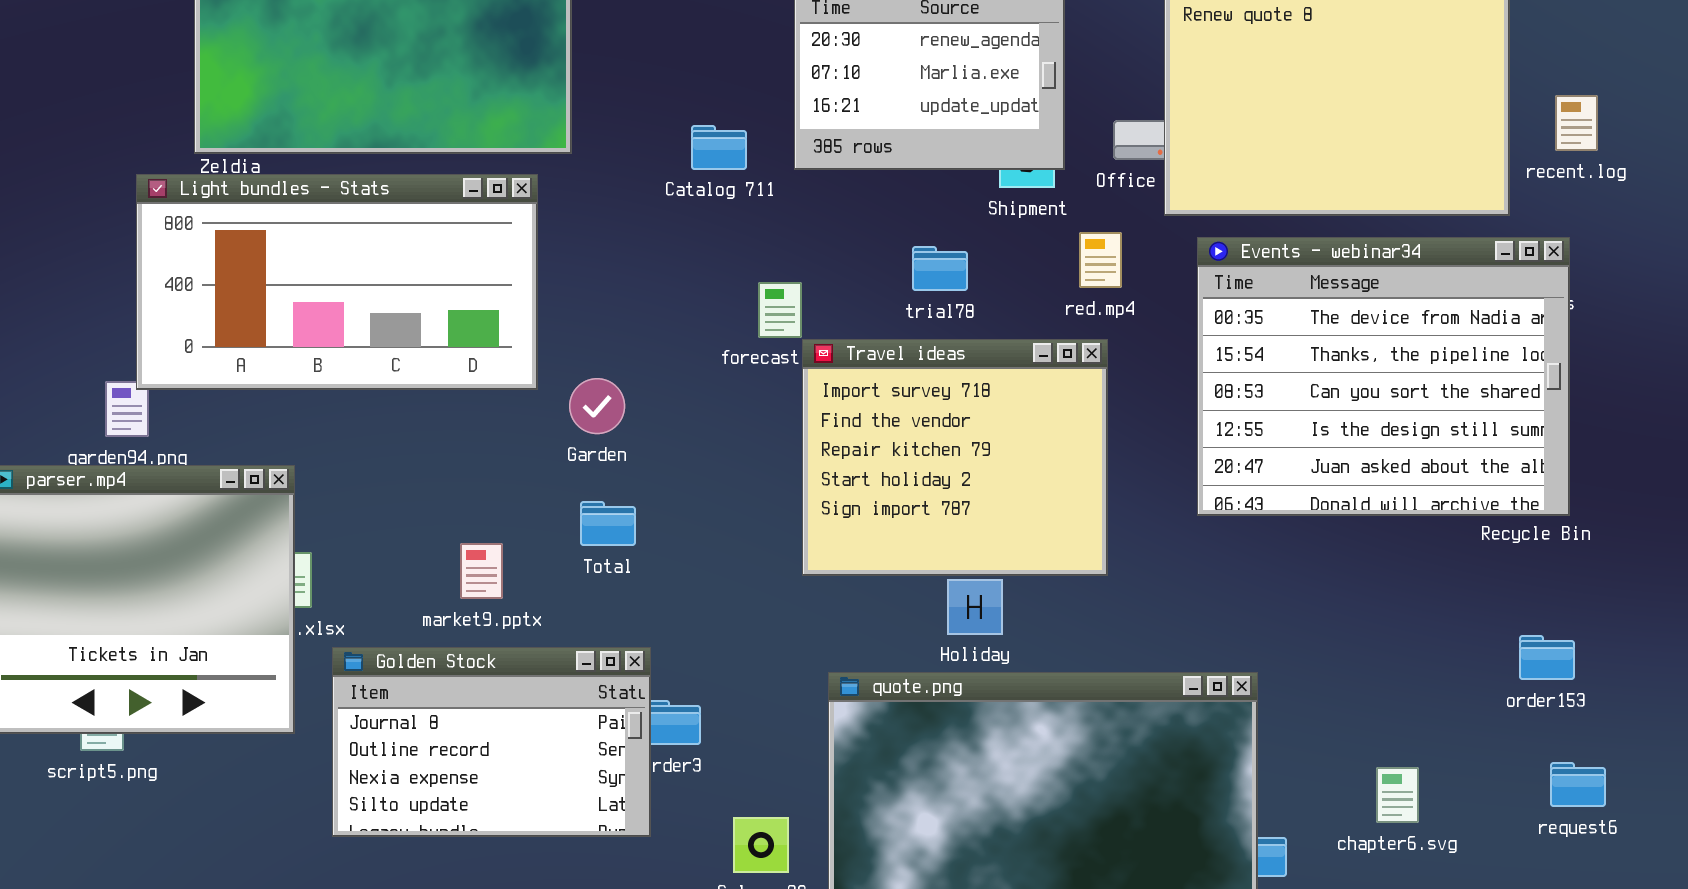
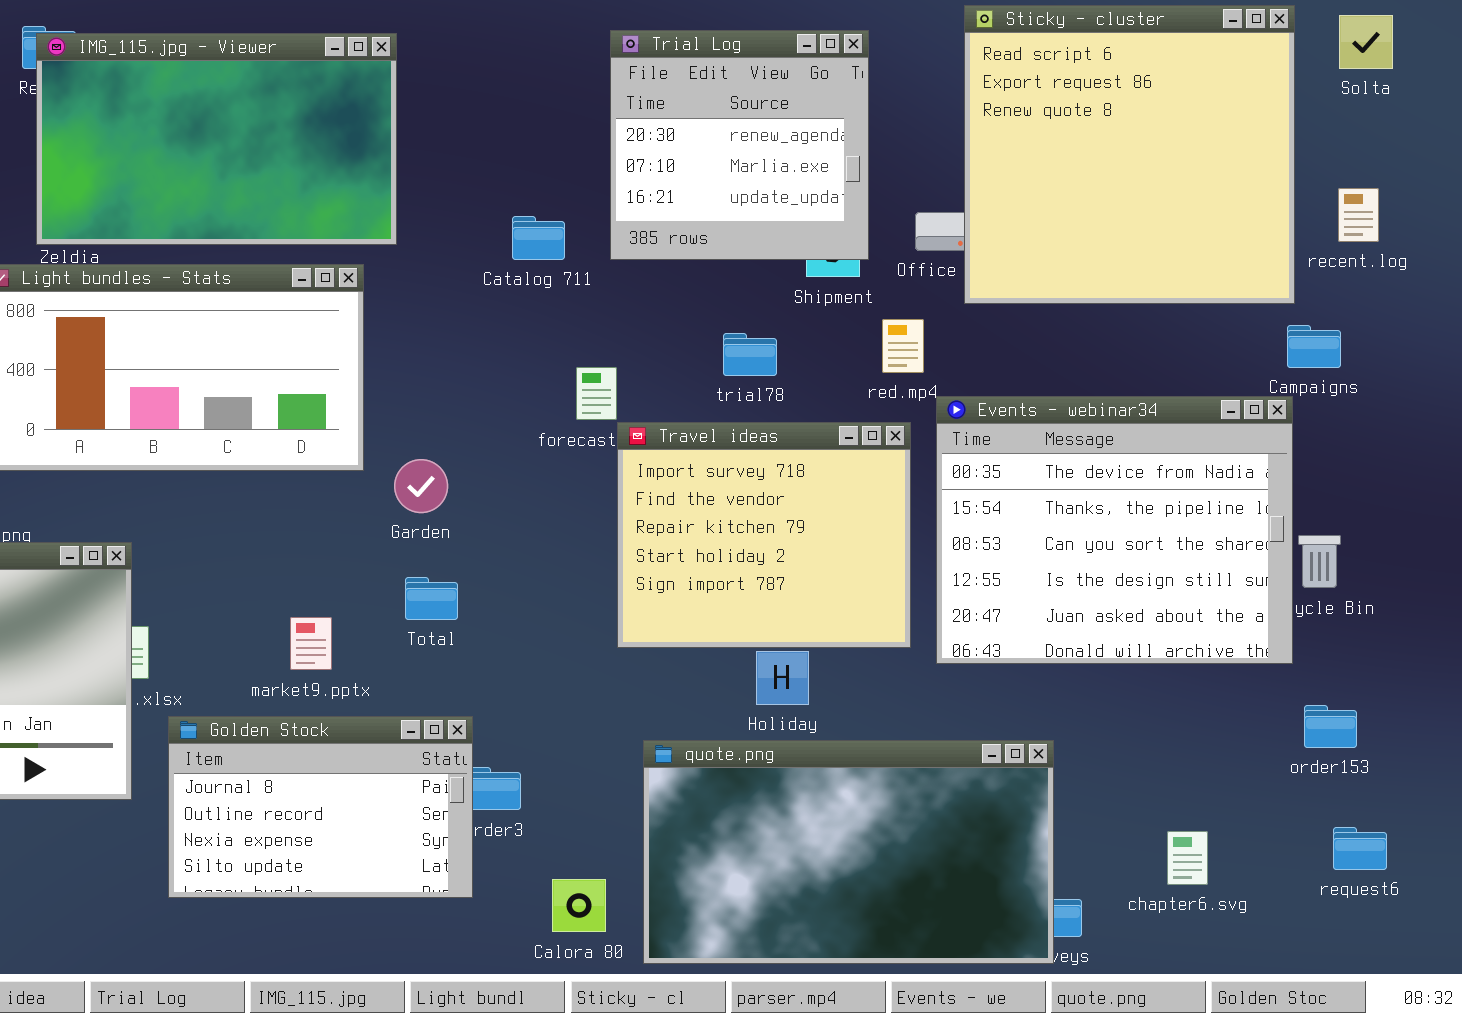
Events - webinar34: [1197,237,1570,516] -> [936,396,1293,664], moved

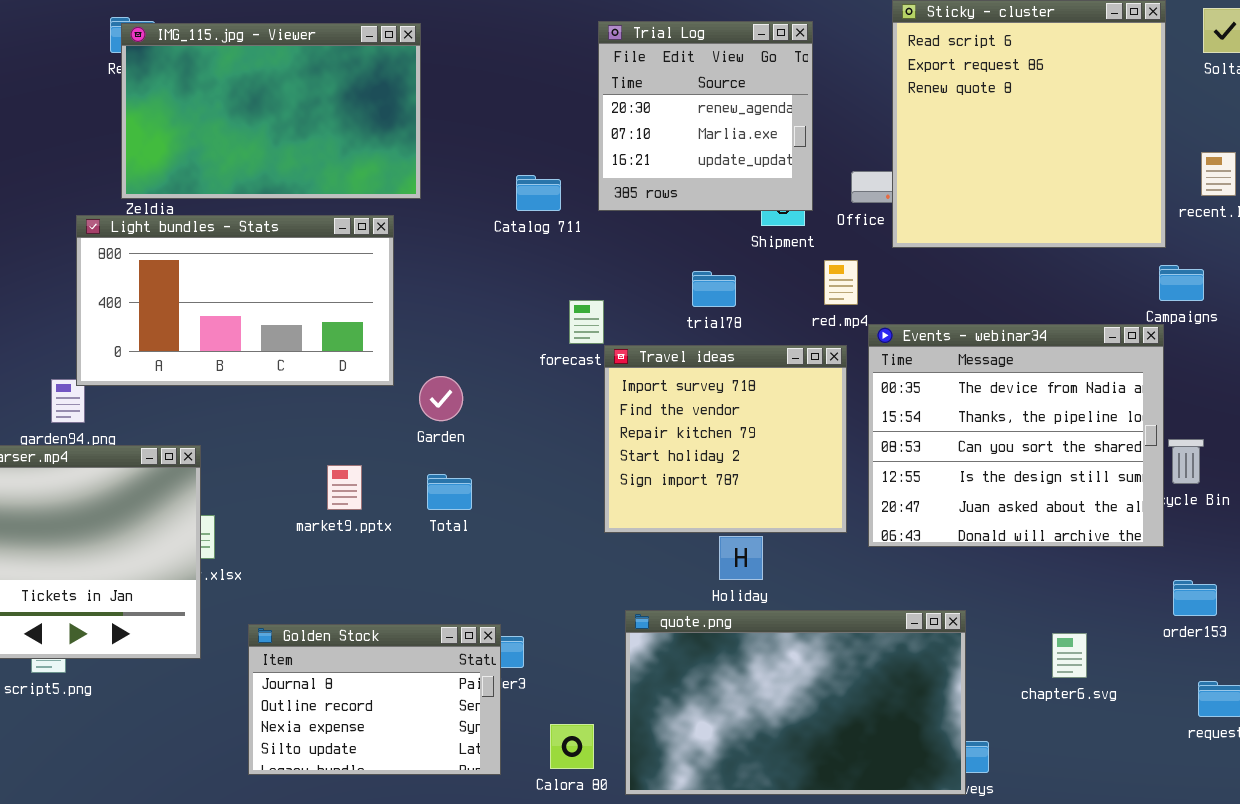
market9.pptx: [290,617,332,670] -> [327,465,362,510], moved
Golden Stock: [168,716,473,898] -> [248,624,501,775], moved
chapter6.svg: [1167,831,1208,885] -> [1052,633,1087,678], moved

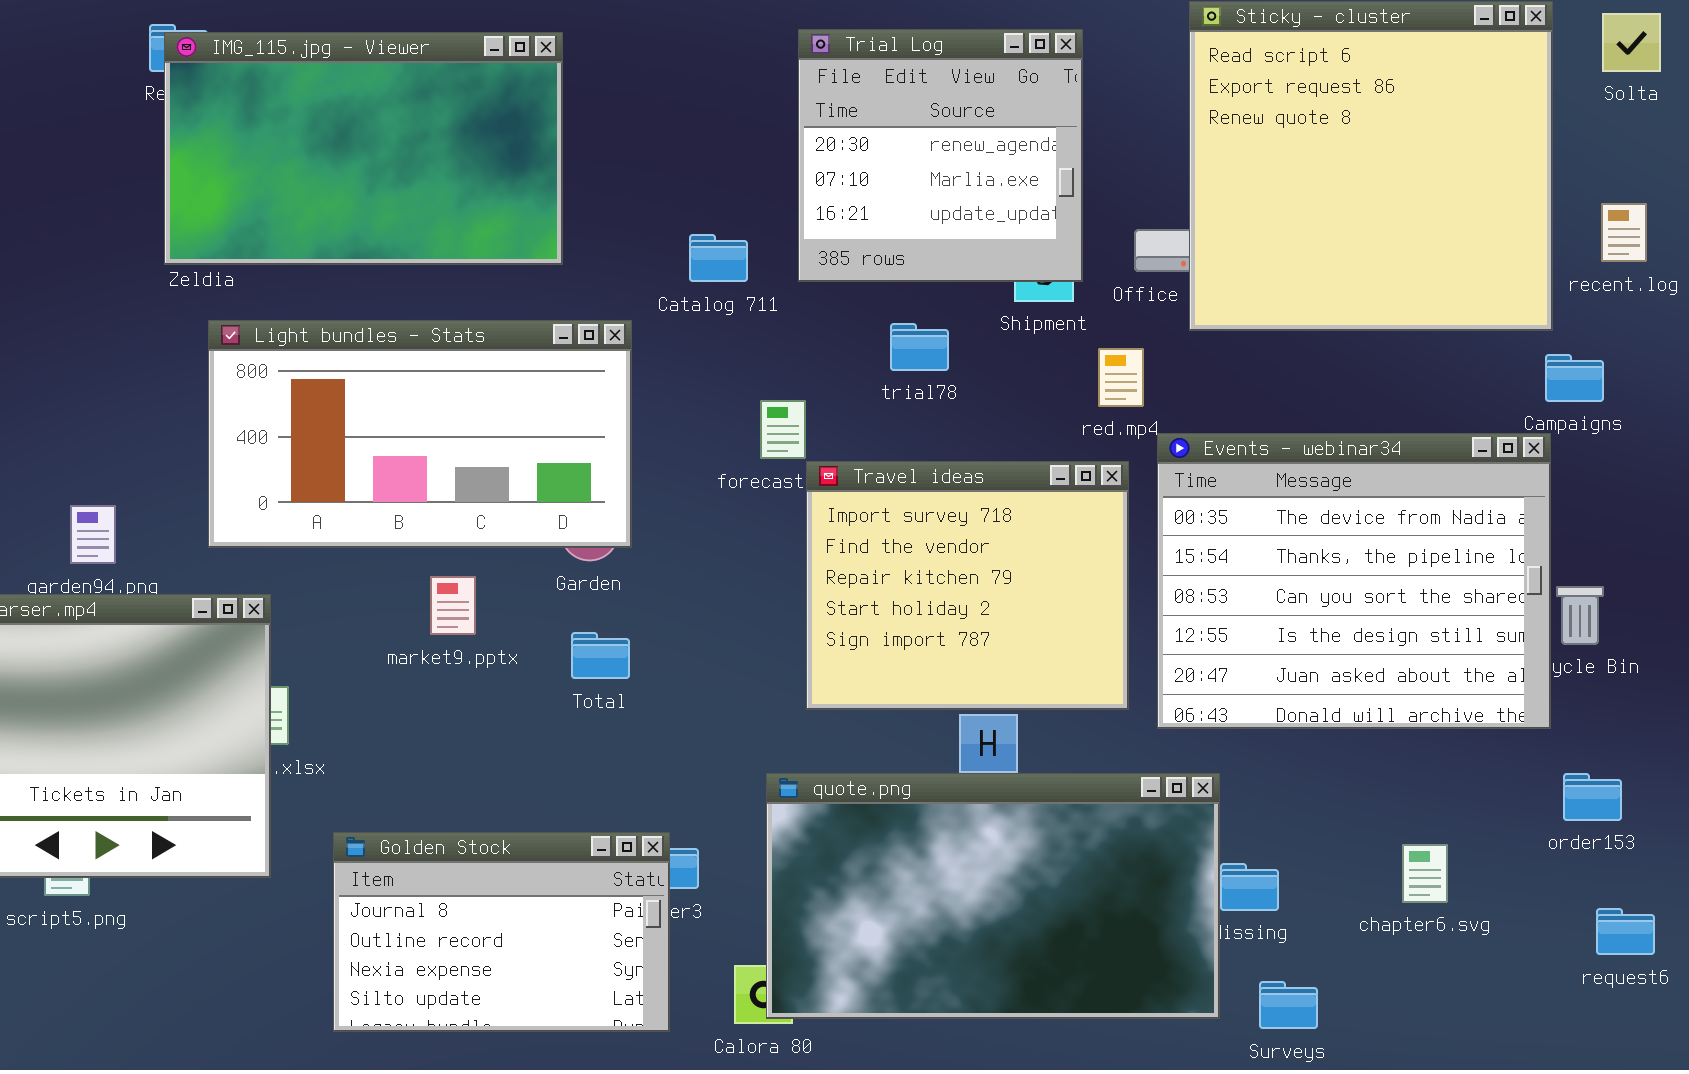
Light bundles - Stats: [76,215,394,386] -> [208,320,632,548], moved
trial78: [692,271,736,307] -> [890,323,949,371], moved
market9.pptx: [327,465,362,510] -> [430,576,476,635], moved
quote.png: [625,610,966,795] -> [766,773,1220,1019], moved

